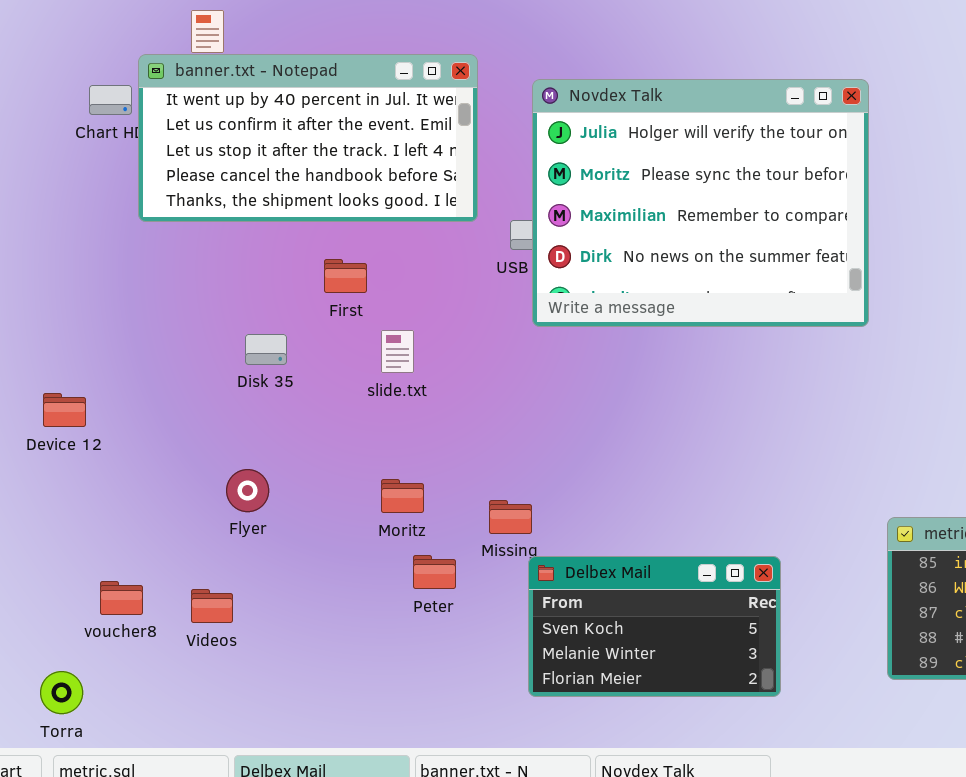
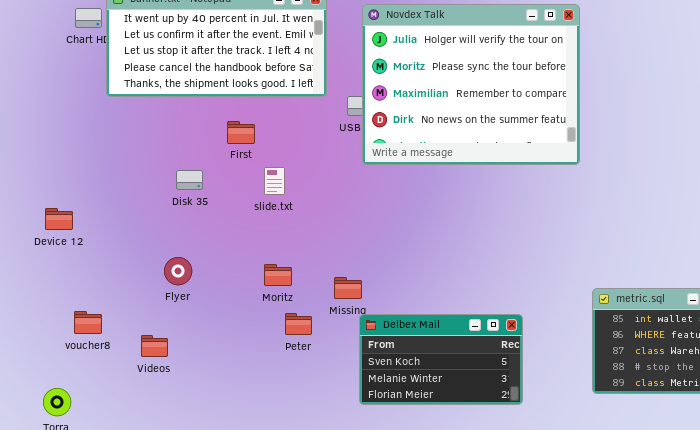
voucher8: [100,581,143,615] -> [74,311,102,334], moved

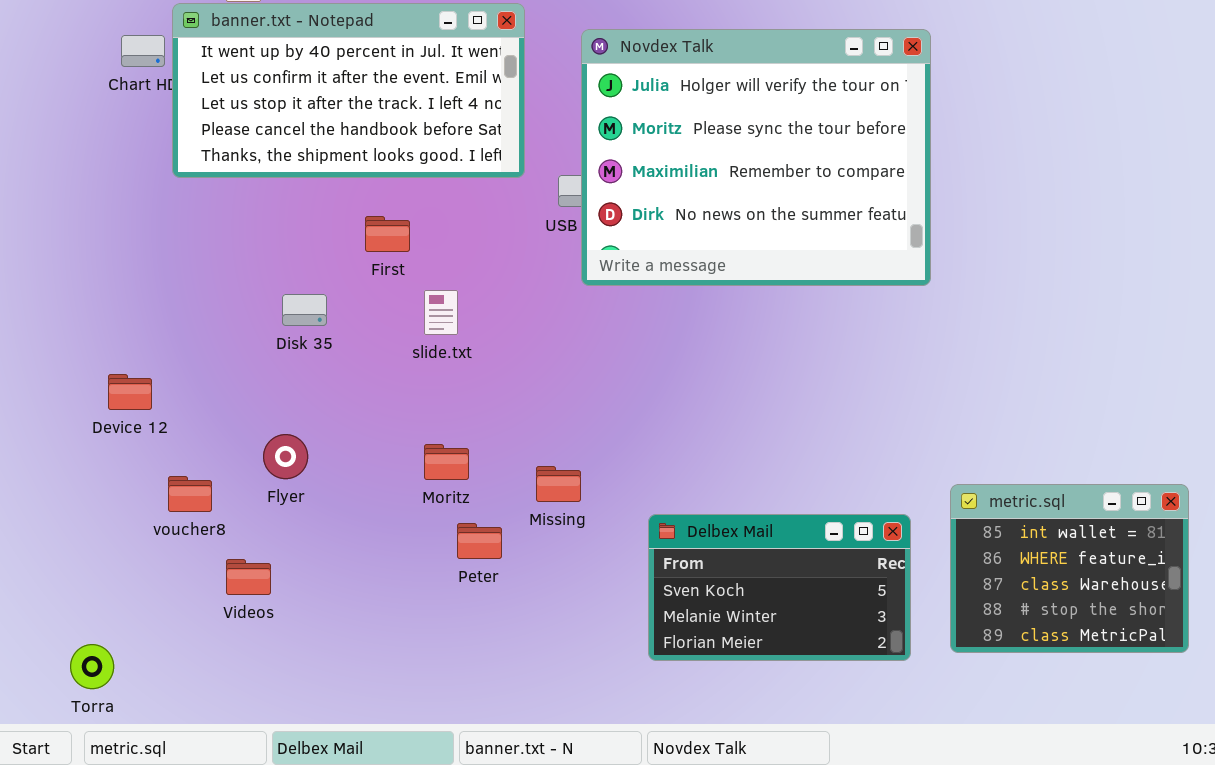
Device 12: [45,208,73,230] -> [108,374,152,410], moved
voucher8: [74,311,102,334] -> [168,476,212,512], moved
Delbex Mail: [359,314,523,405] -> [648,514,911,661], moved

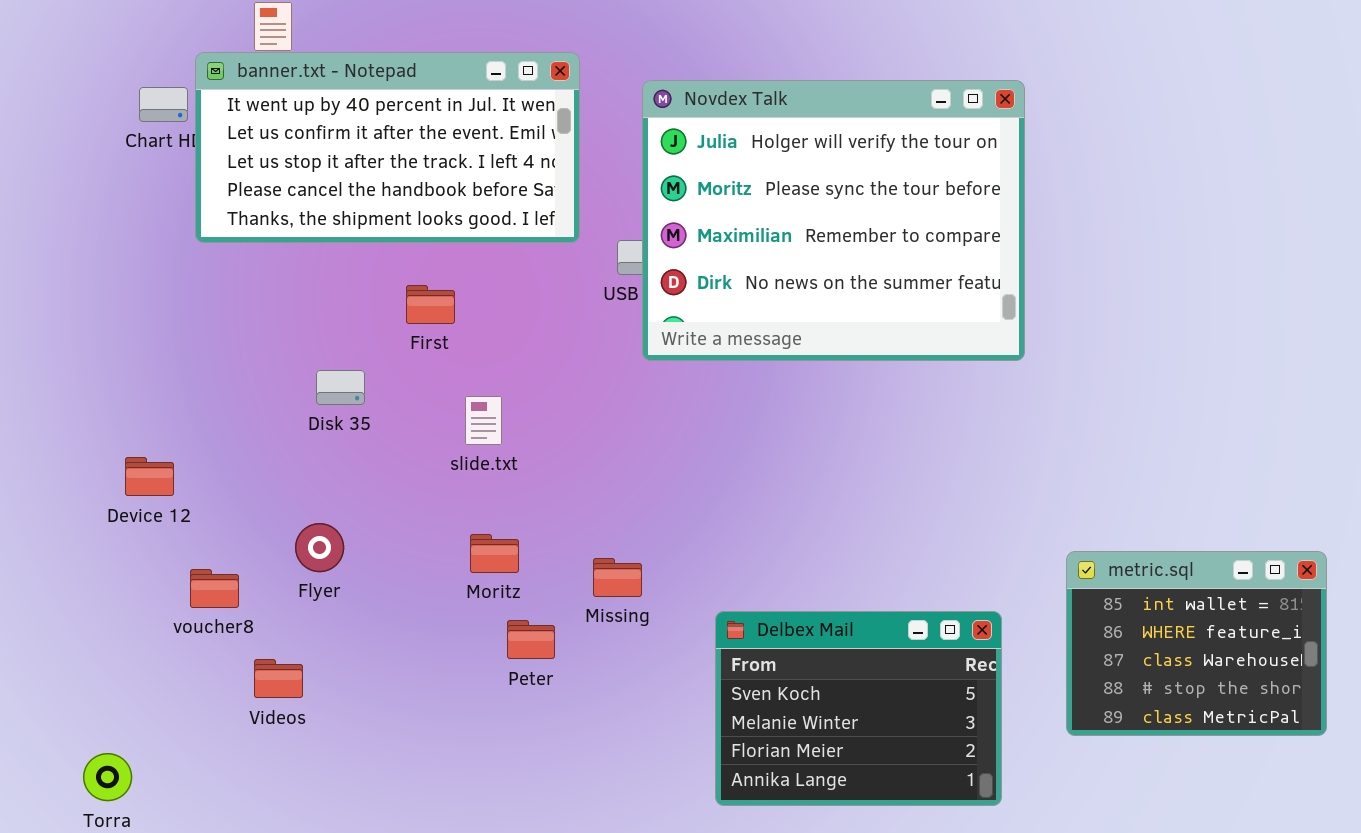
slide.txt: [424,290,458,335] -> [465,396,502,445], moved
metric.sql: [950,484,1189,653] -> [1066,551,1327,736], moved
Delbex Mail: [648,514,911,661] -> [715,611,1002,806], resized

